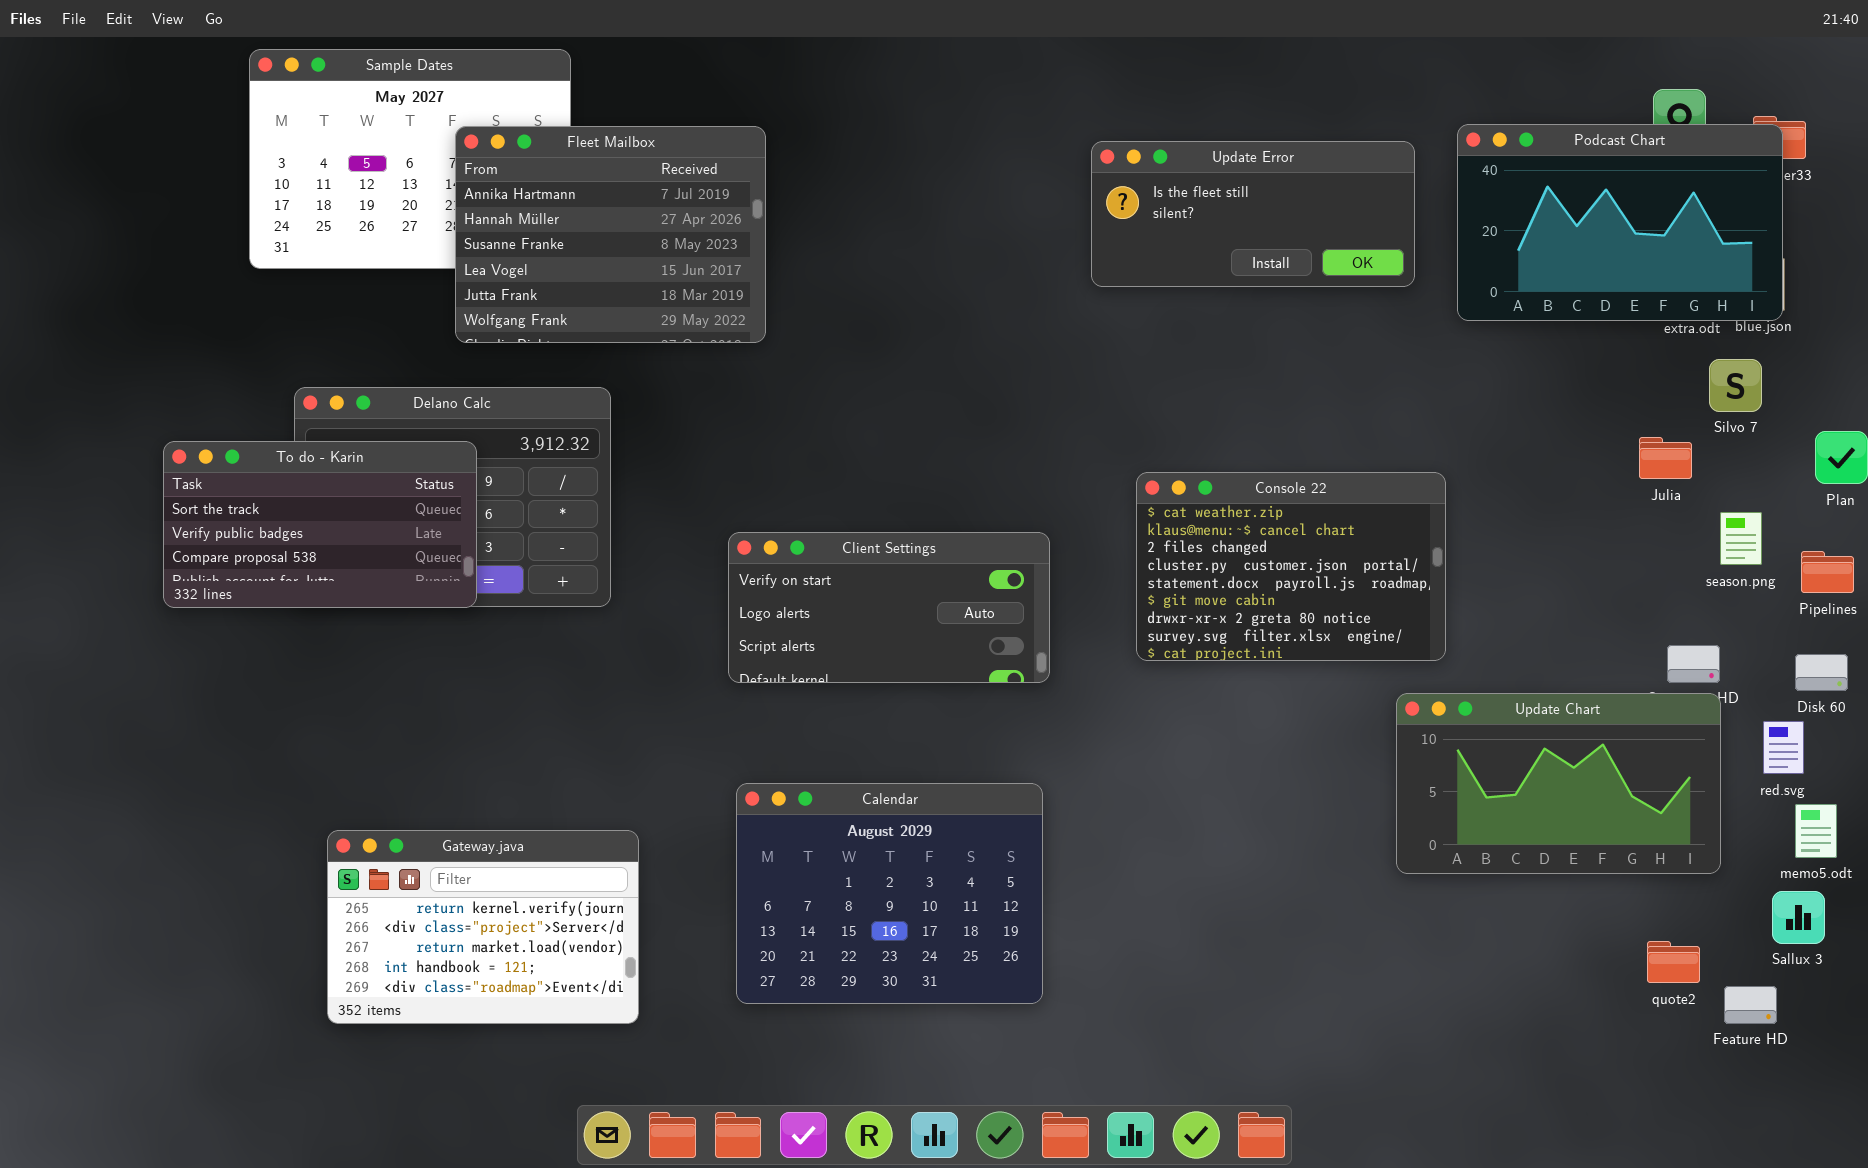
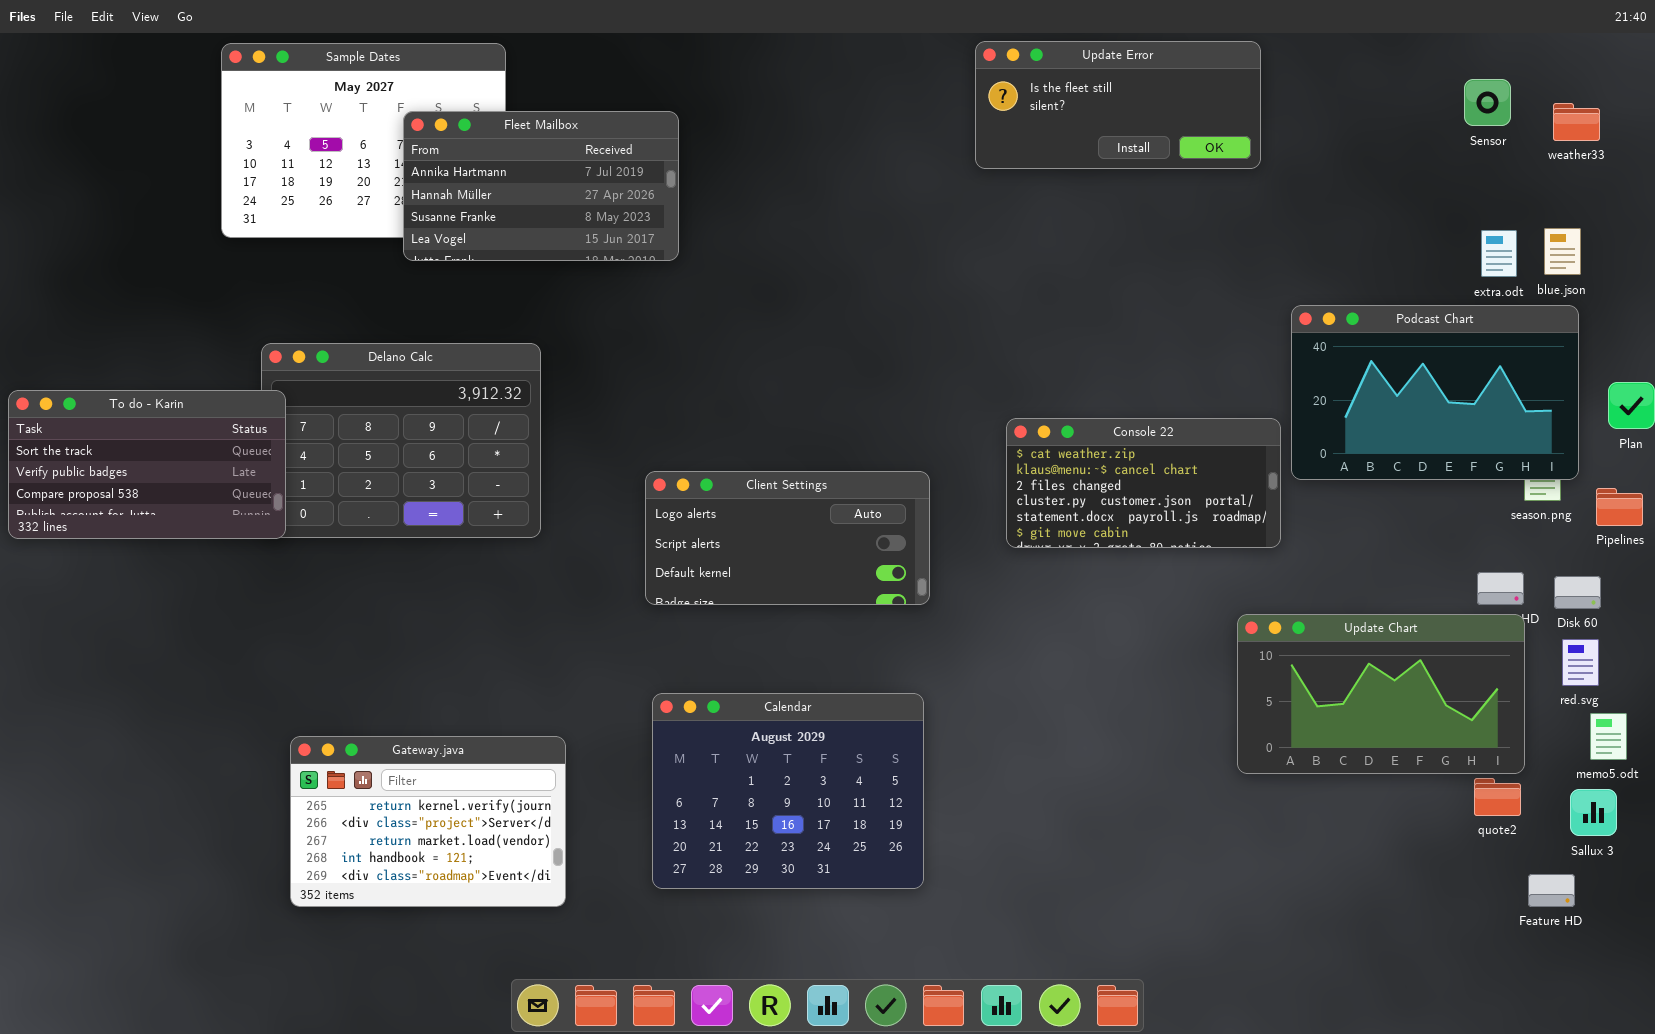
Podcast Chart: [1457,124,1783,321] -> [1291,305,1579,480], moved
Fleet Mailbox: [455,126,766,343] -> [403,111,679,261], resized
Update Error: [1091,141,1415,287] -> [975,41,1261,169], moved
To do - Karin: [163,441,477,608] -> [8,390,286,539], moved
Console 22: [1136,472,1446,661] -> [1006,418,1281,548], resized
Client Settings: [728,532,1050,683] -> [645,471,930,605], scrolled down 1 row
Disk 60: [1795,654,1848,691] -> [1554,576,1601,609], moved
quote2: [1647,941,1700,983] -> [1474,778,1521,816], moved

